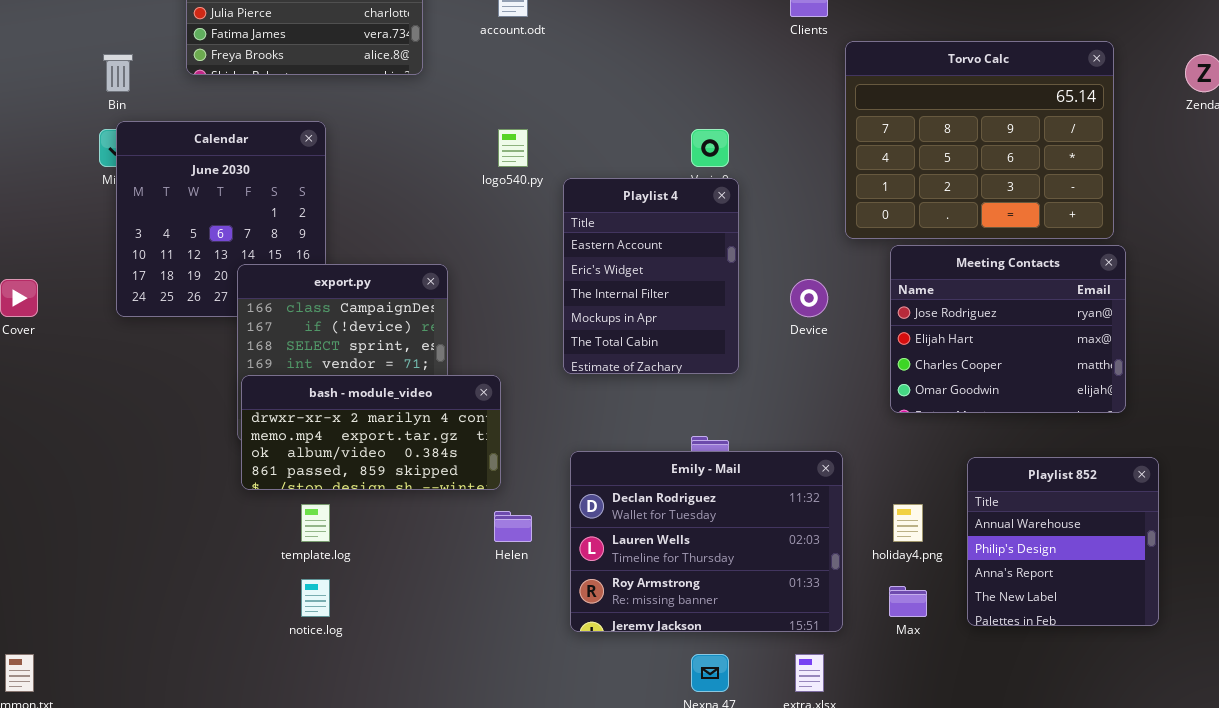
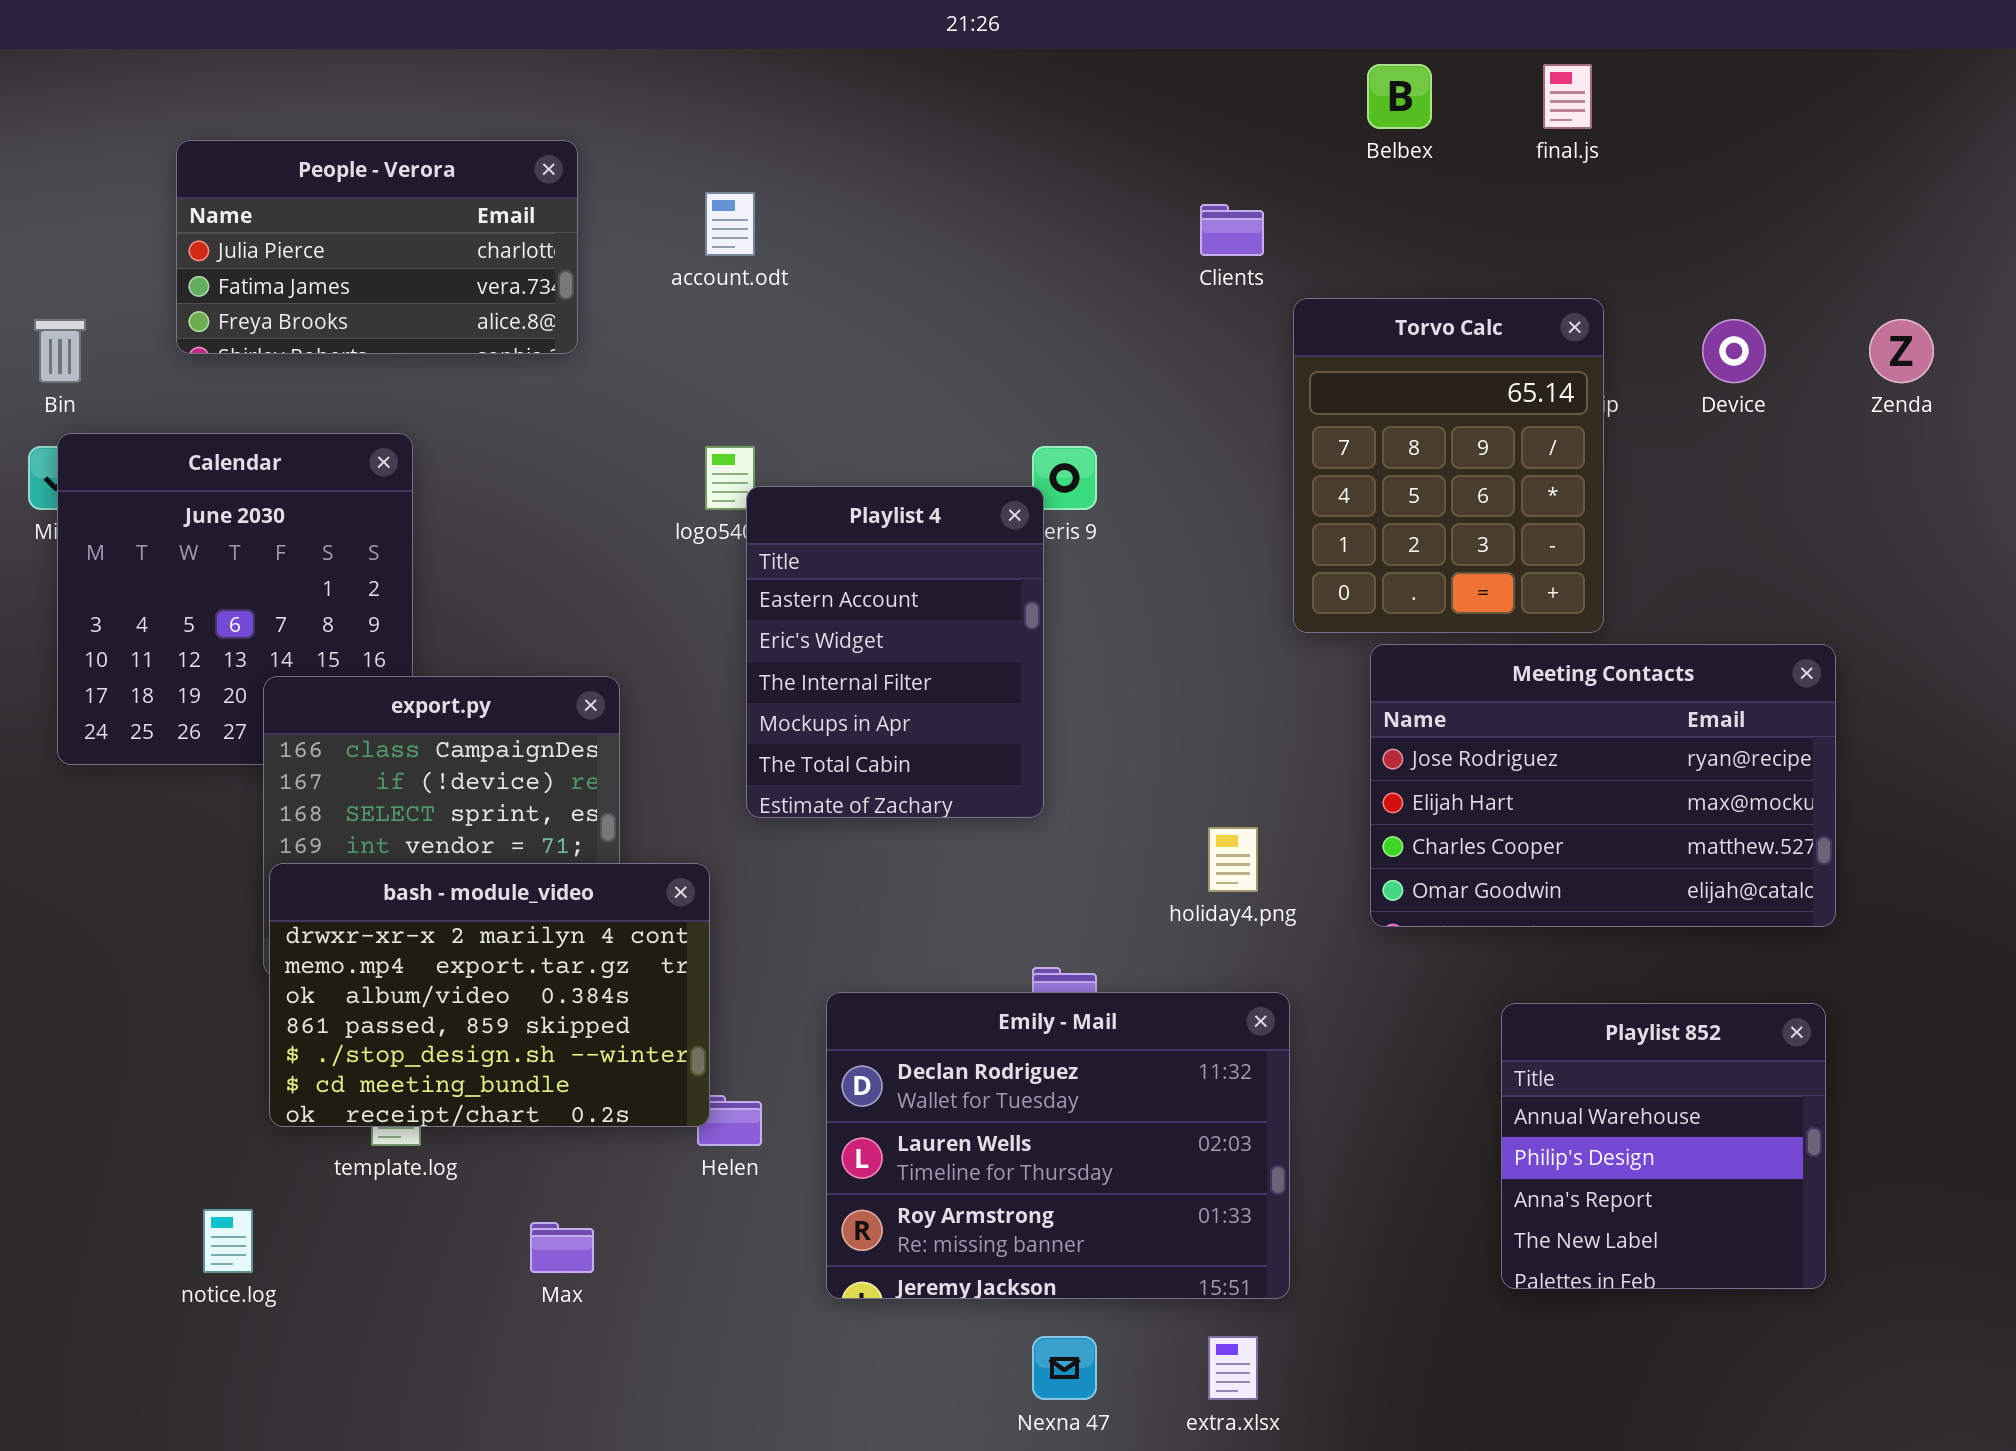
Torvo Calc: [845,41,1114,239] -> [1293,298,1604,633], resized
Playlist 4: [563,178,739,374] -> [746,486,1044,818], moved
Meeting Contacts: [890,245,1126,413] -> [1370,644,1836,927], resized
Device: [790,279,828,317] -> [1702,319,1766,383], moved
bash - module_video: [241,375,501,490] -> [269,863,710,1127], resized
holiday4.png: [893,504,923,542] -> [1208,827,1258,892], moved
notice.log: [301,579,330,617] -> [203,1209,253,1273], moved
Max: [889,586,927,617] -> [530,1222,594,1273], moved

